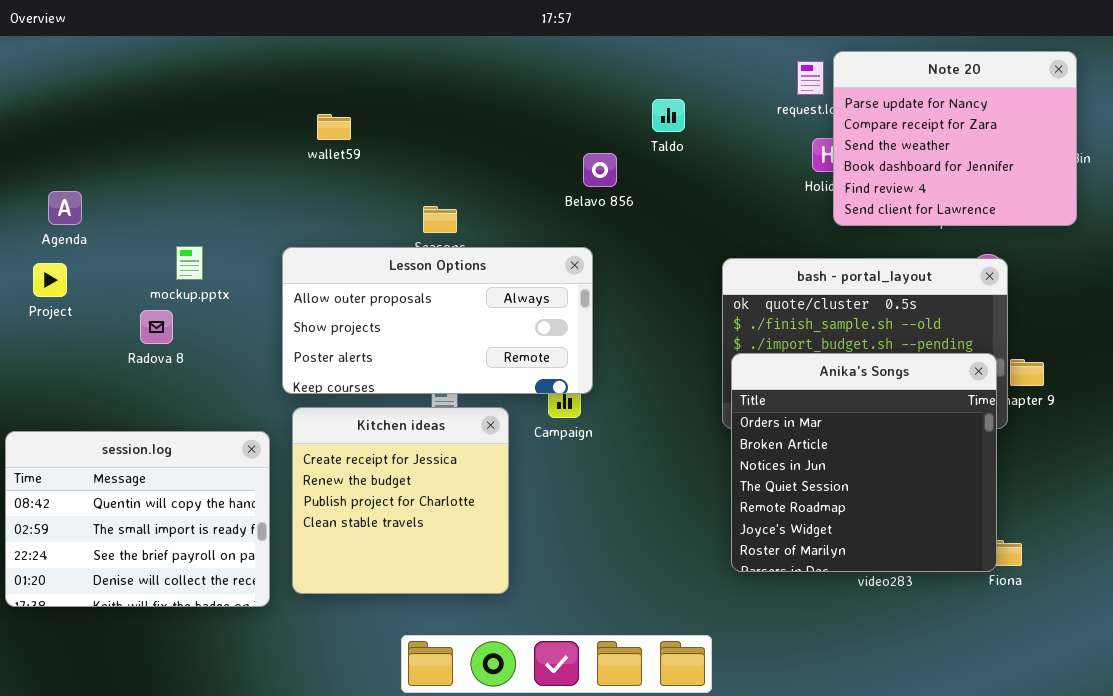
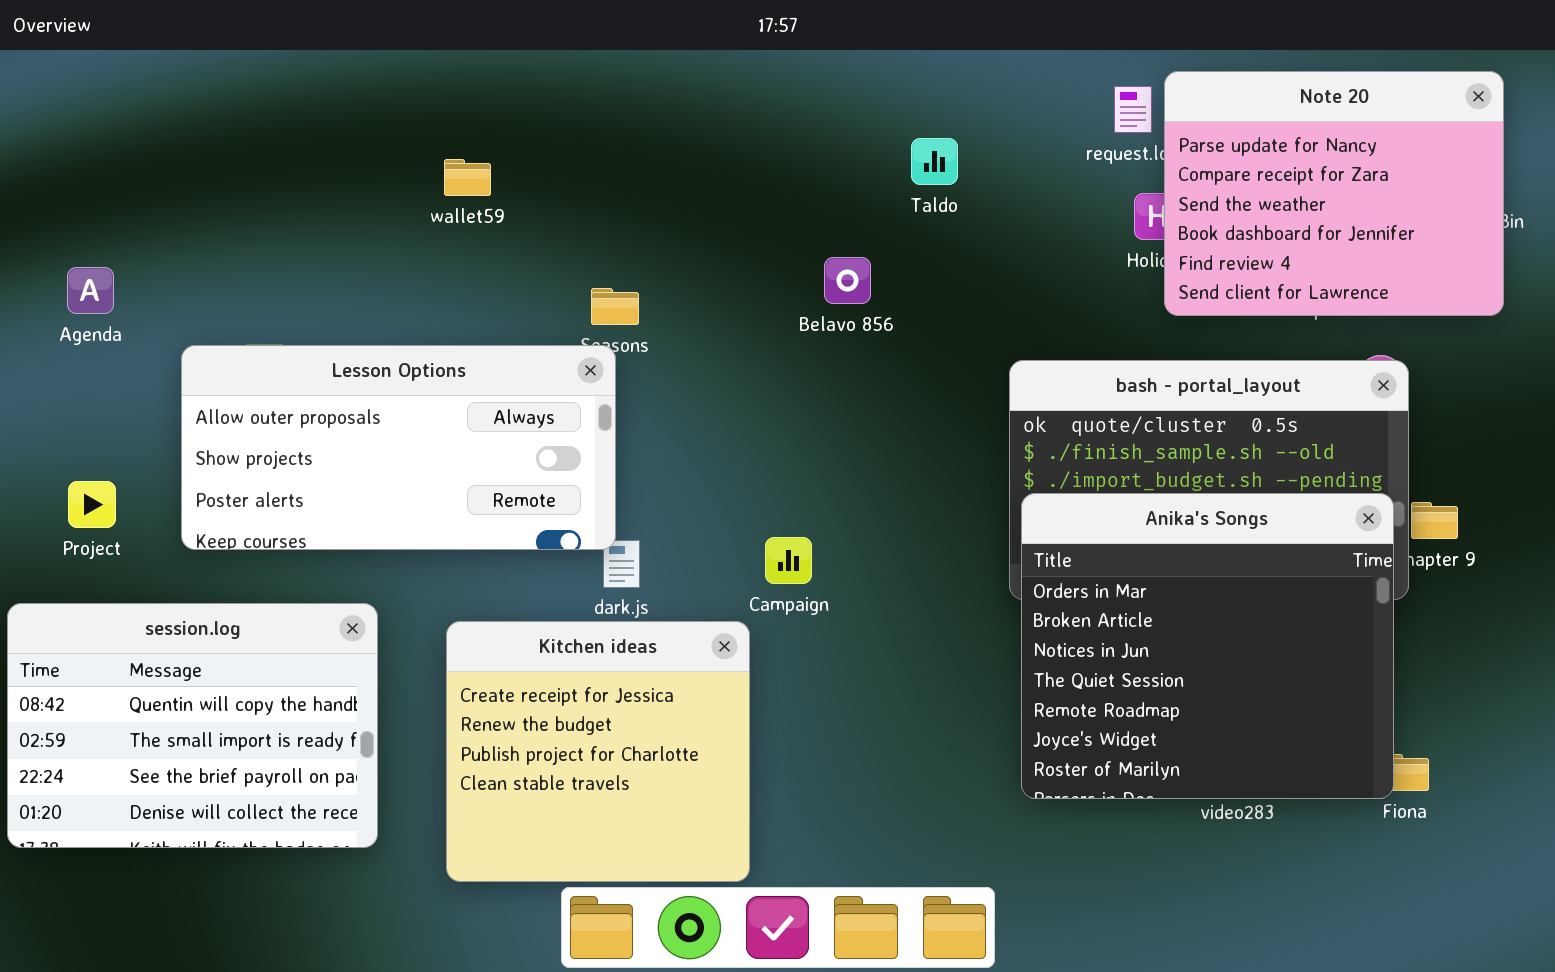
Belavo 856: [583,153,617,187] -> [824,257,871,304], moved
Lesson Options: [282,247,593,394] -> [181,345,616,550], moved
Project: [33,263,67,297] -> [68,481,116,528], moved
Kitchen ideas: [292,407,509,594] -> [446,621,750,882], moved

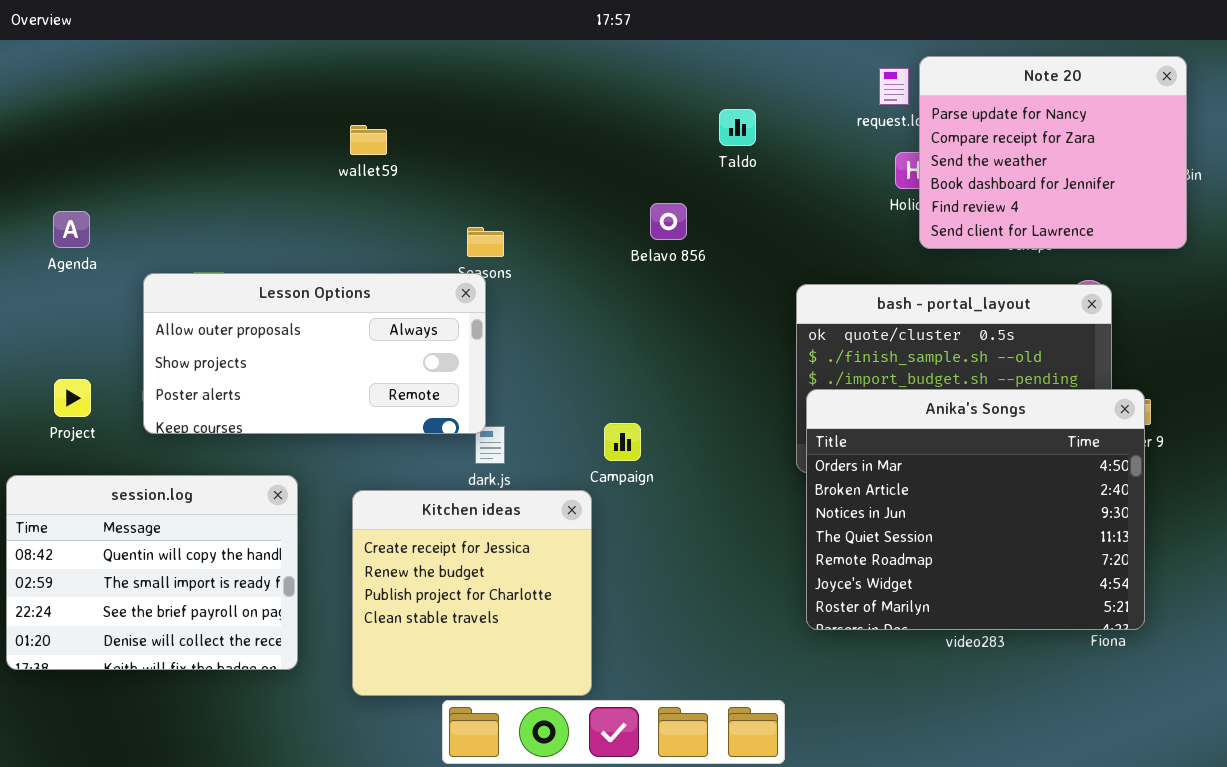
Anika's Songs: [1021,493,1394,799] -> [806,389,1145,630], resized

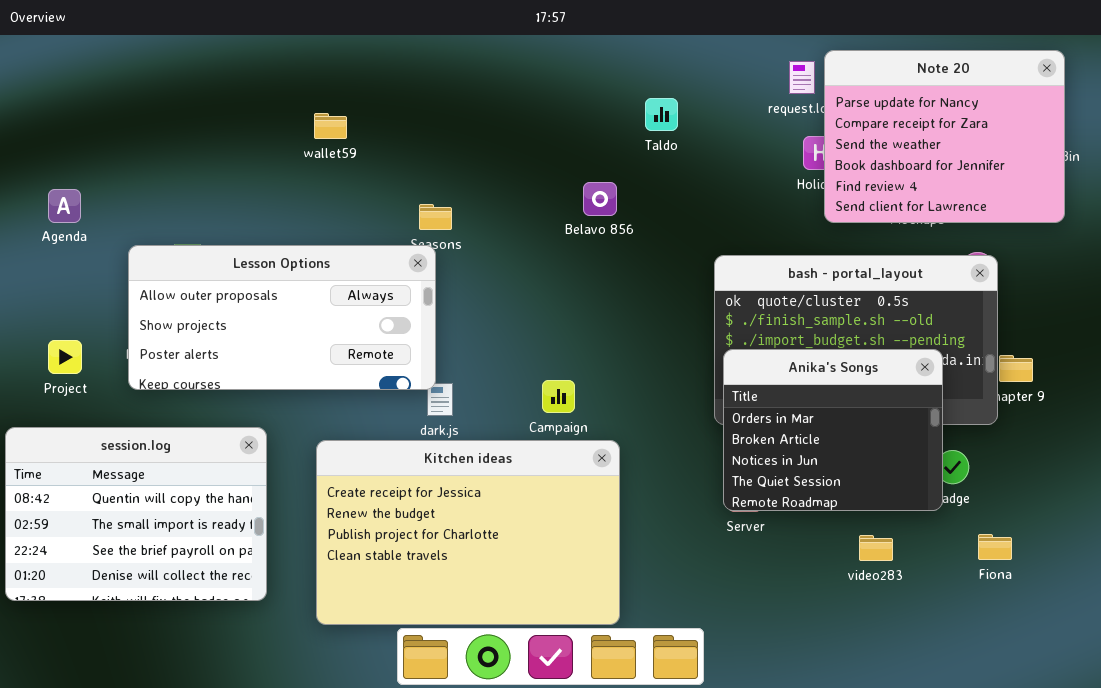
Anika's Songs: [806,389,1145,630] -> [723,349,943,511], resized
Kitchen ideas: [352,490,592,696] -> [316,440,620,625], resized

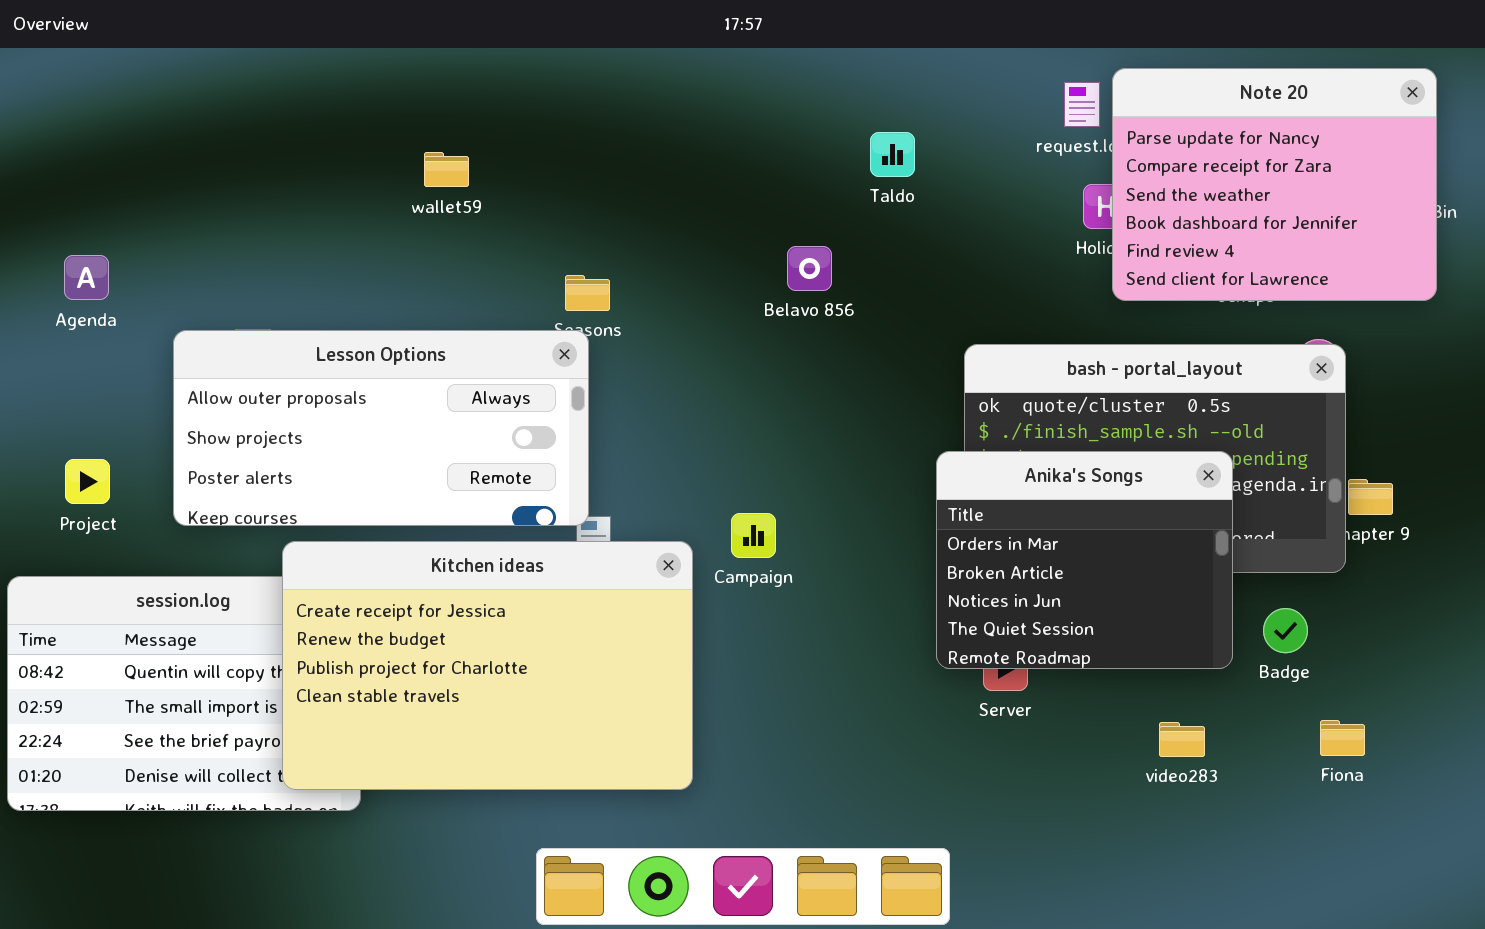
Anika's Songs: [723,349,943,511] -> [936,451,1233,669], moved
Kitchen ideas: [316,440,620,625] -> [282,541,693,790], moved

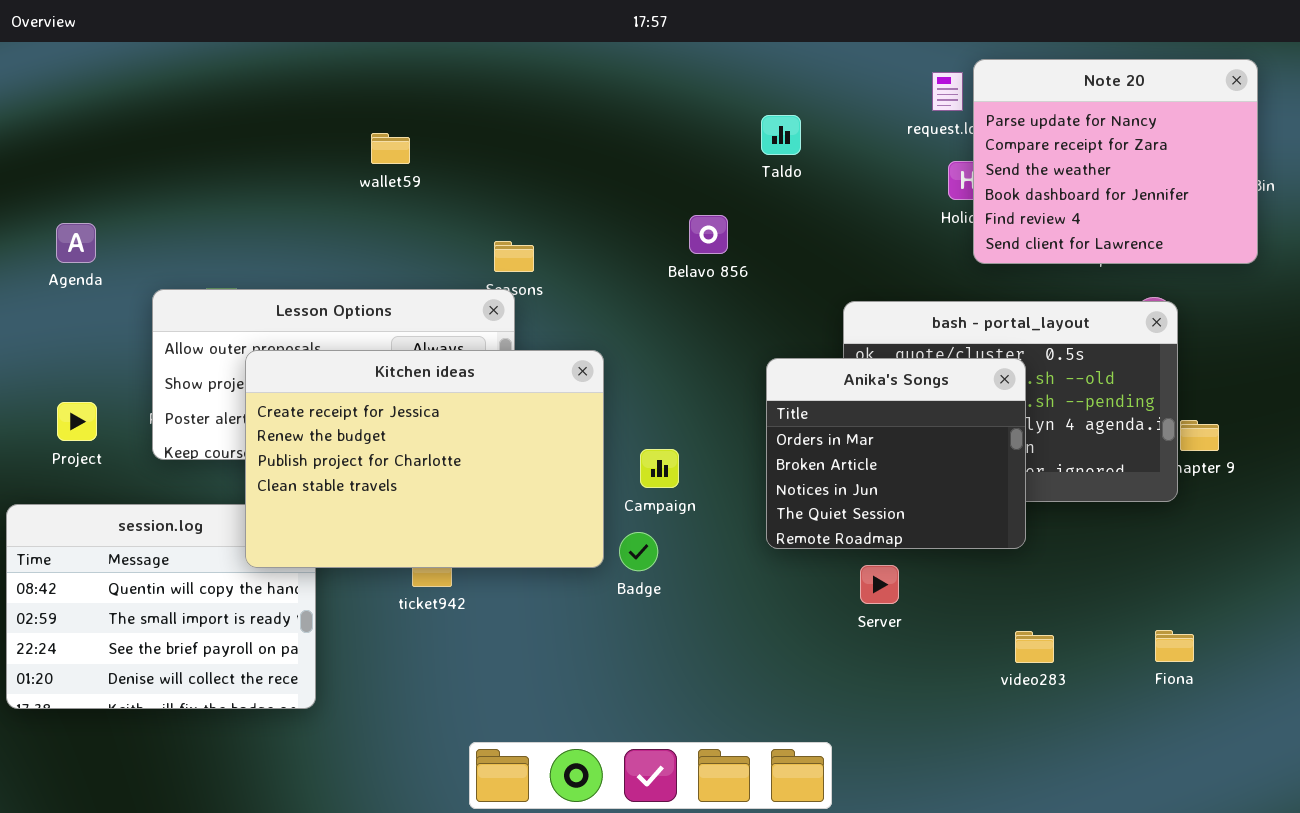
Anika's Songs: [936,451,1233,669] -> [766,358,1026,549], moved
Kitchen ideas: [282,541,693,790] -> [245,350,604,568], moved
Badge: [1263,608,1308,653] -> [619,532,658,571], moved

